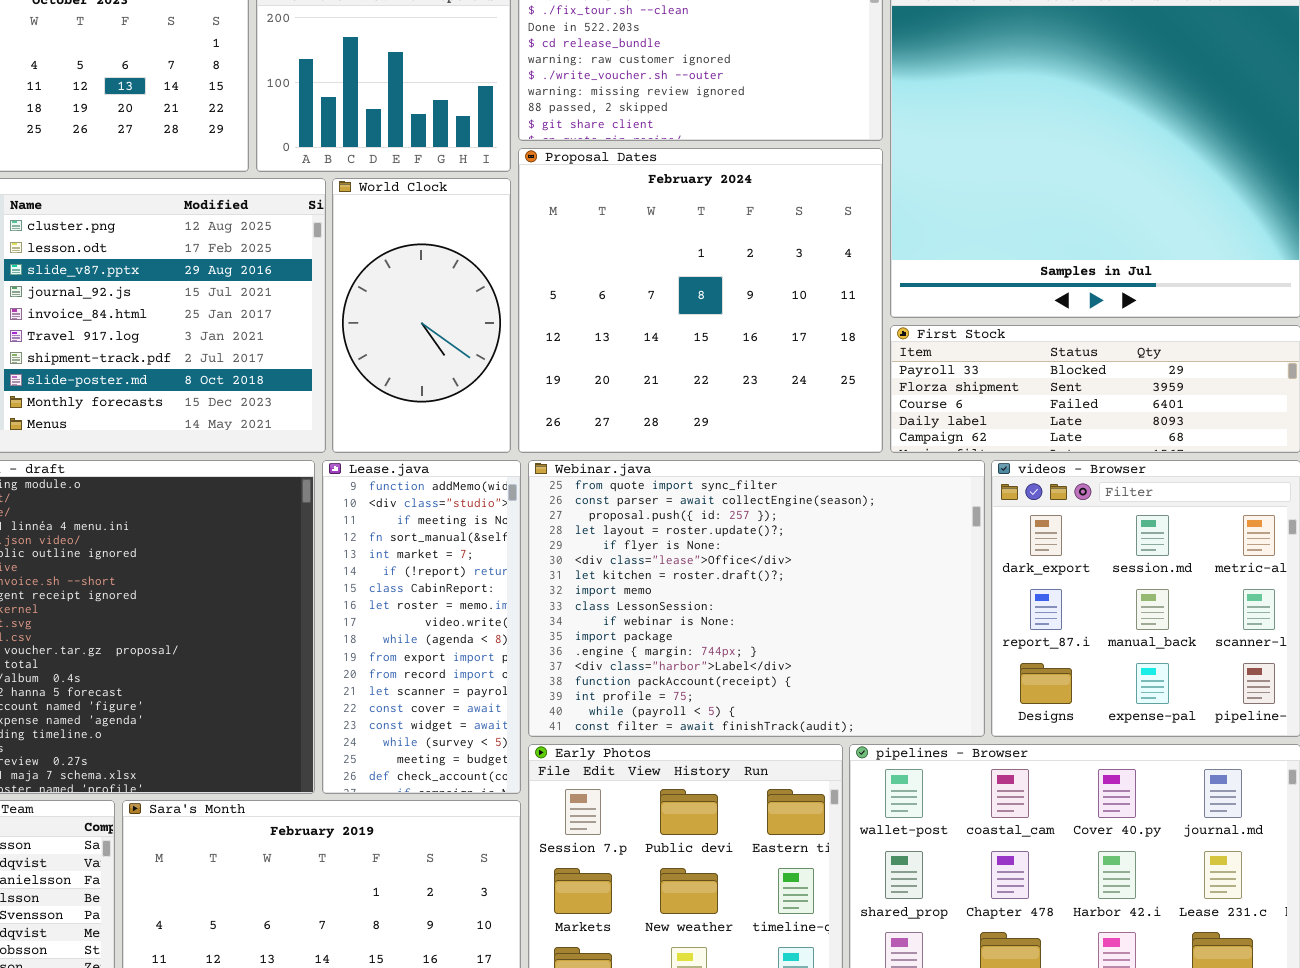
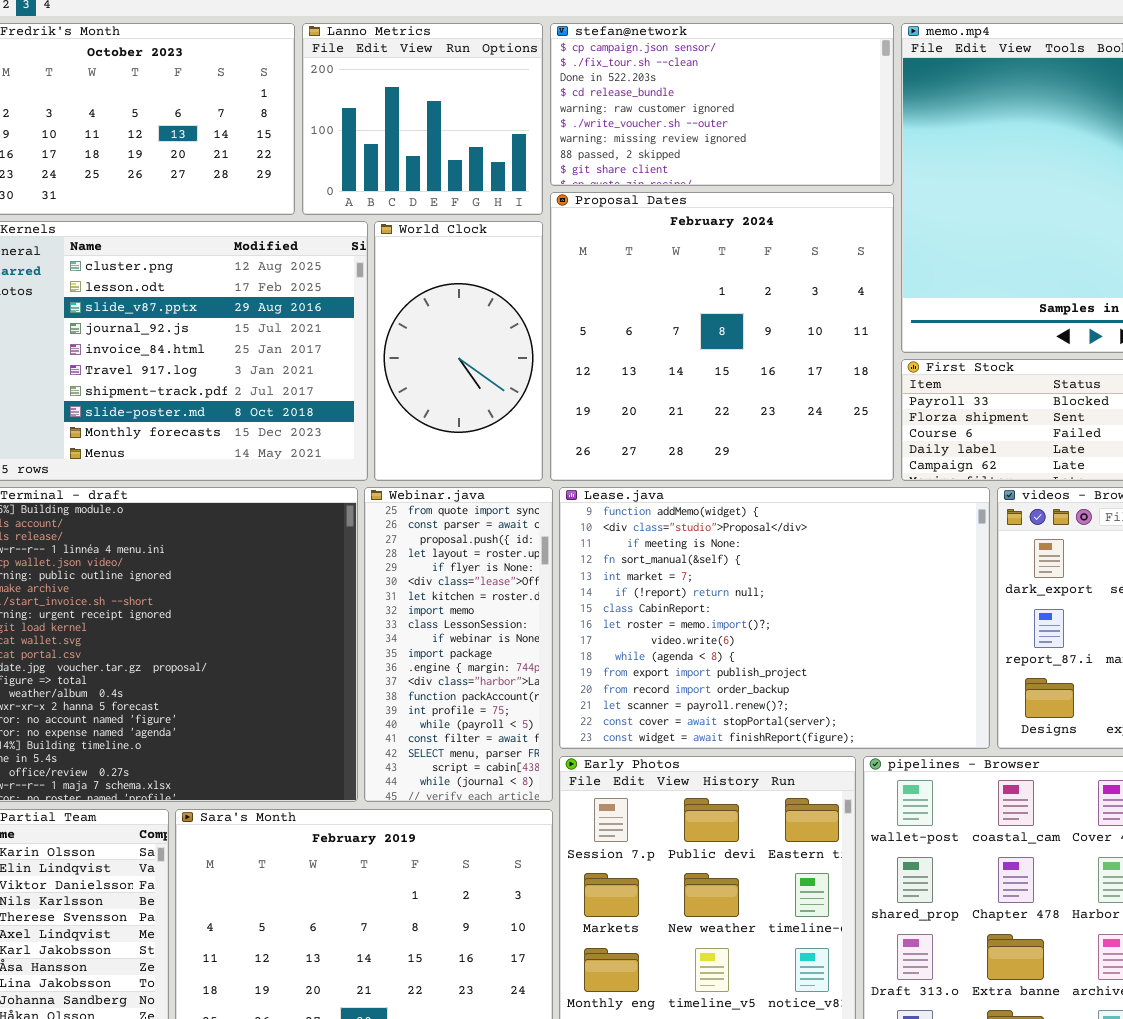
Lease.java: [322,460,521,794] -> [559,487,990,749], moved, resized
Webinar.java: [528,460,985,737] -> [364,487,553,802], moved, resized

